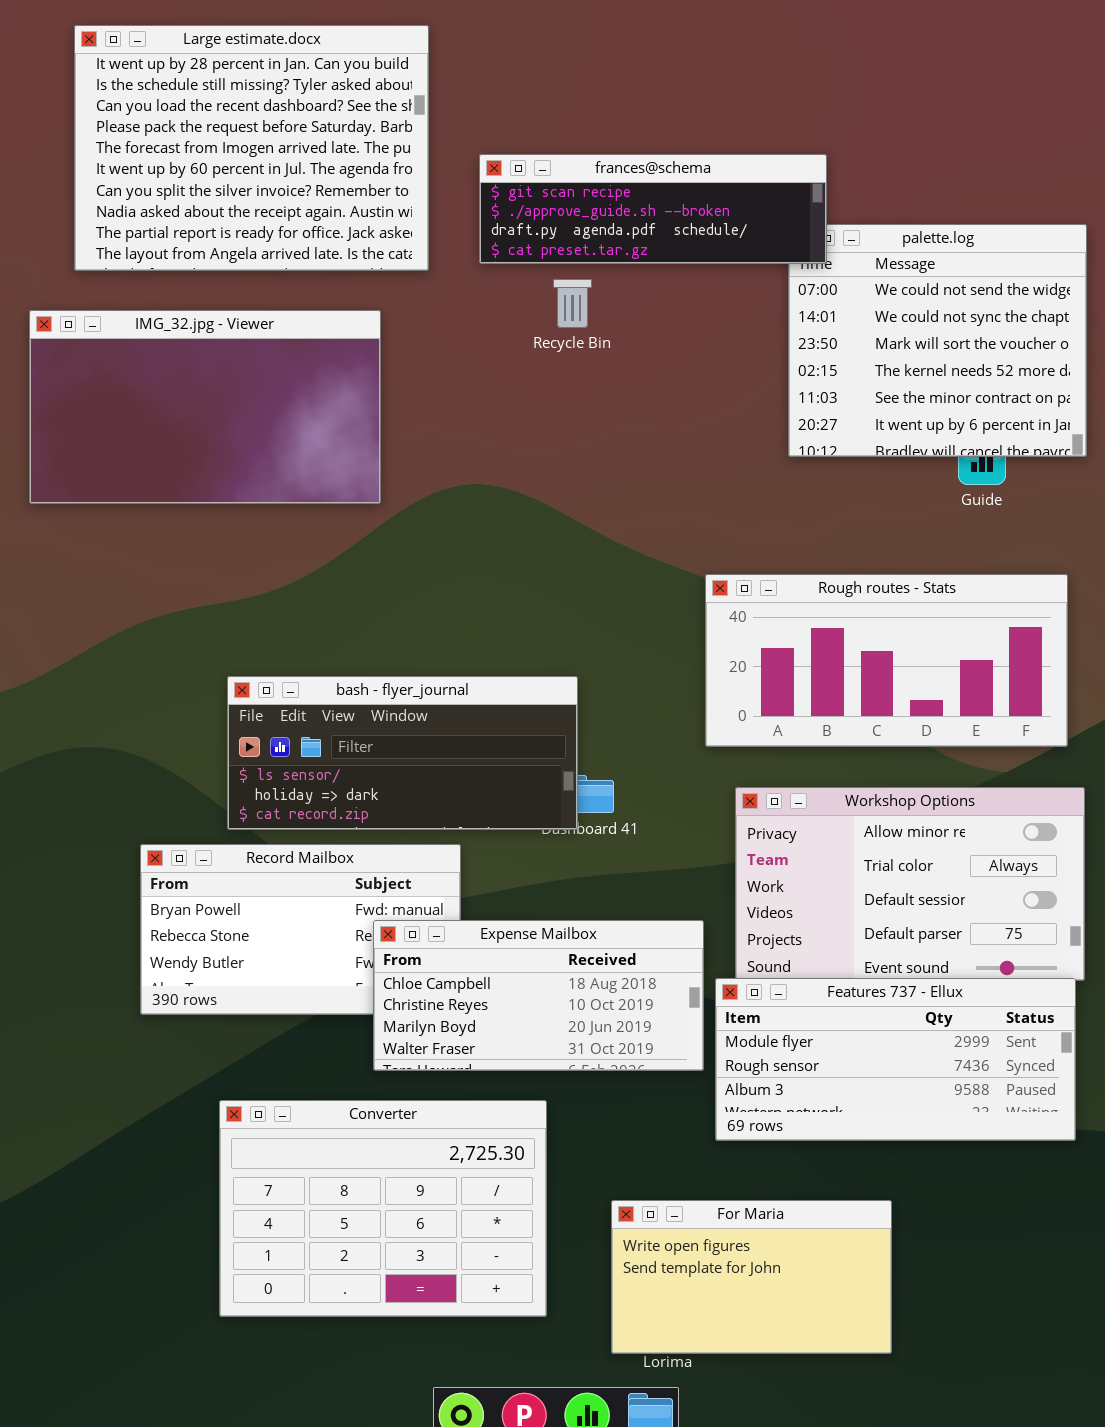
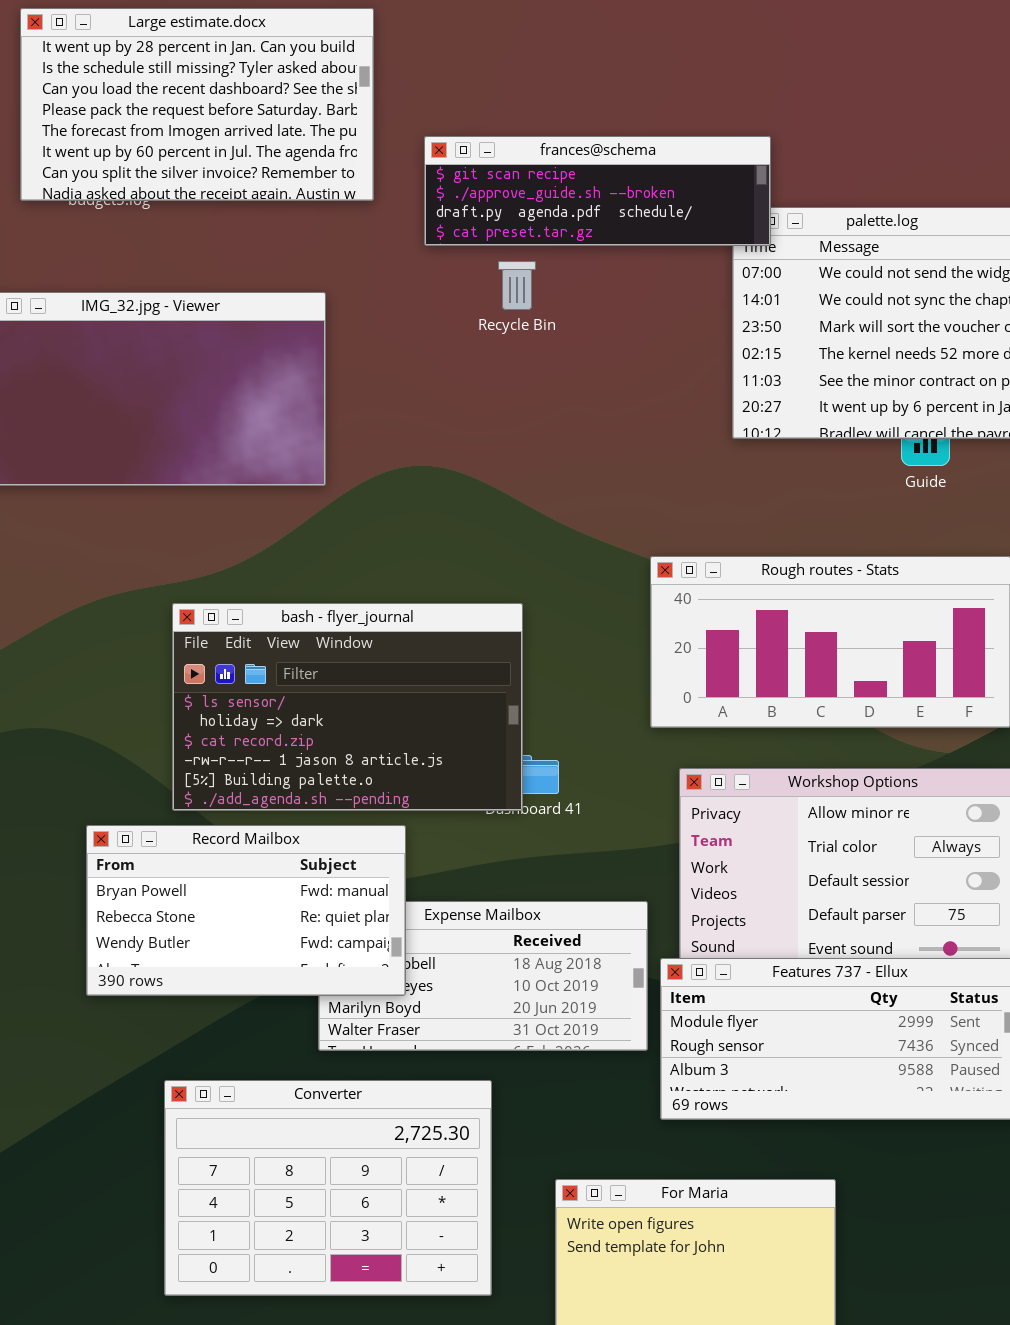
Large estimate.docx: [74,25,429,271] -> [20,8,374,201], resized
bash - flyer_journal: [227,676,578,830] -> [172,603,523,811], resized
Record Mailbox: [140,844,461,1015] -> [86,825,406,996], raised

